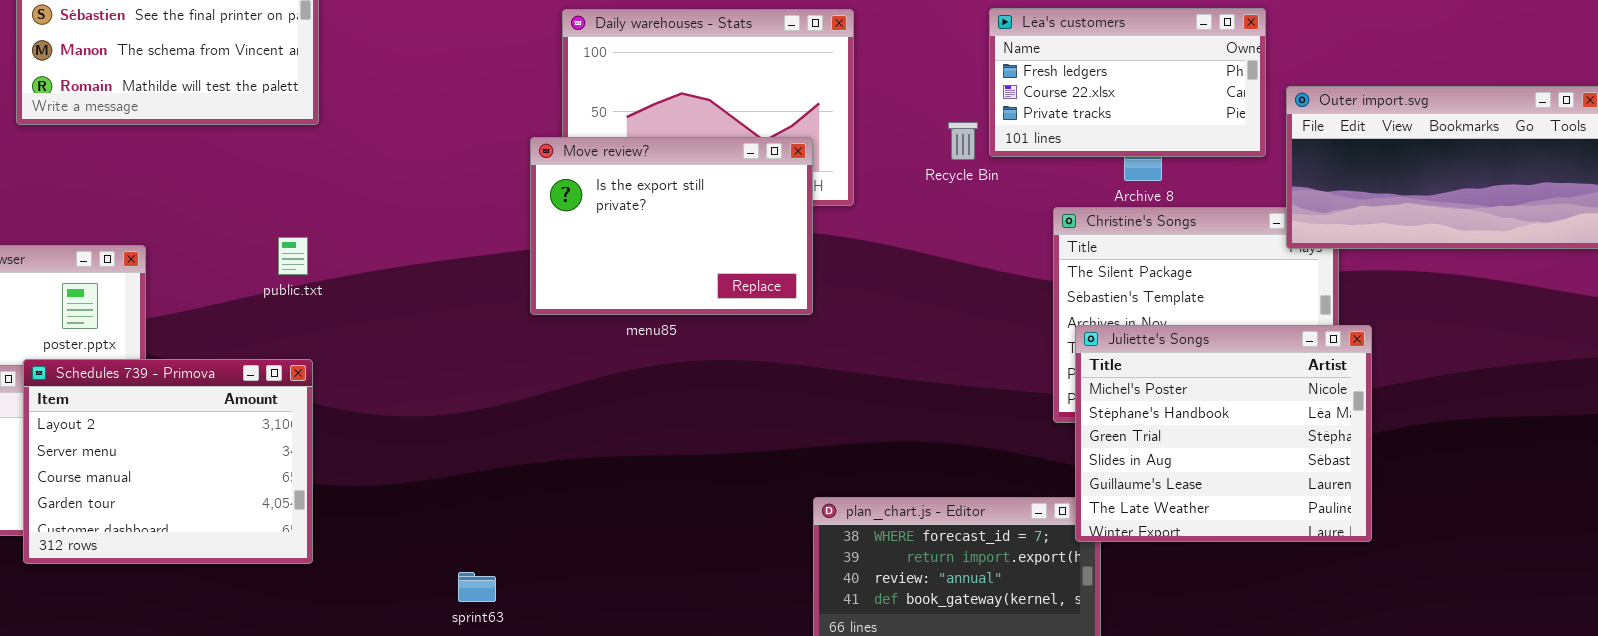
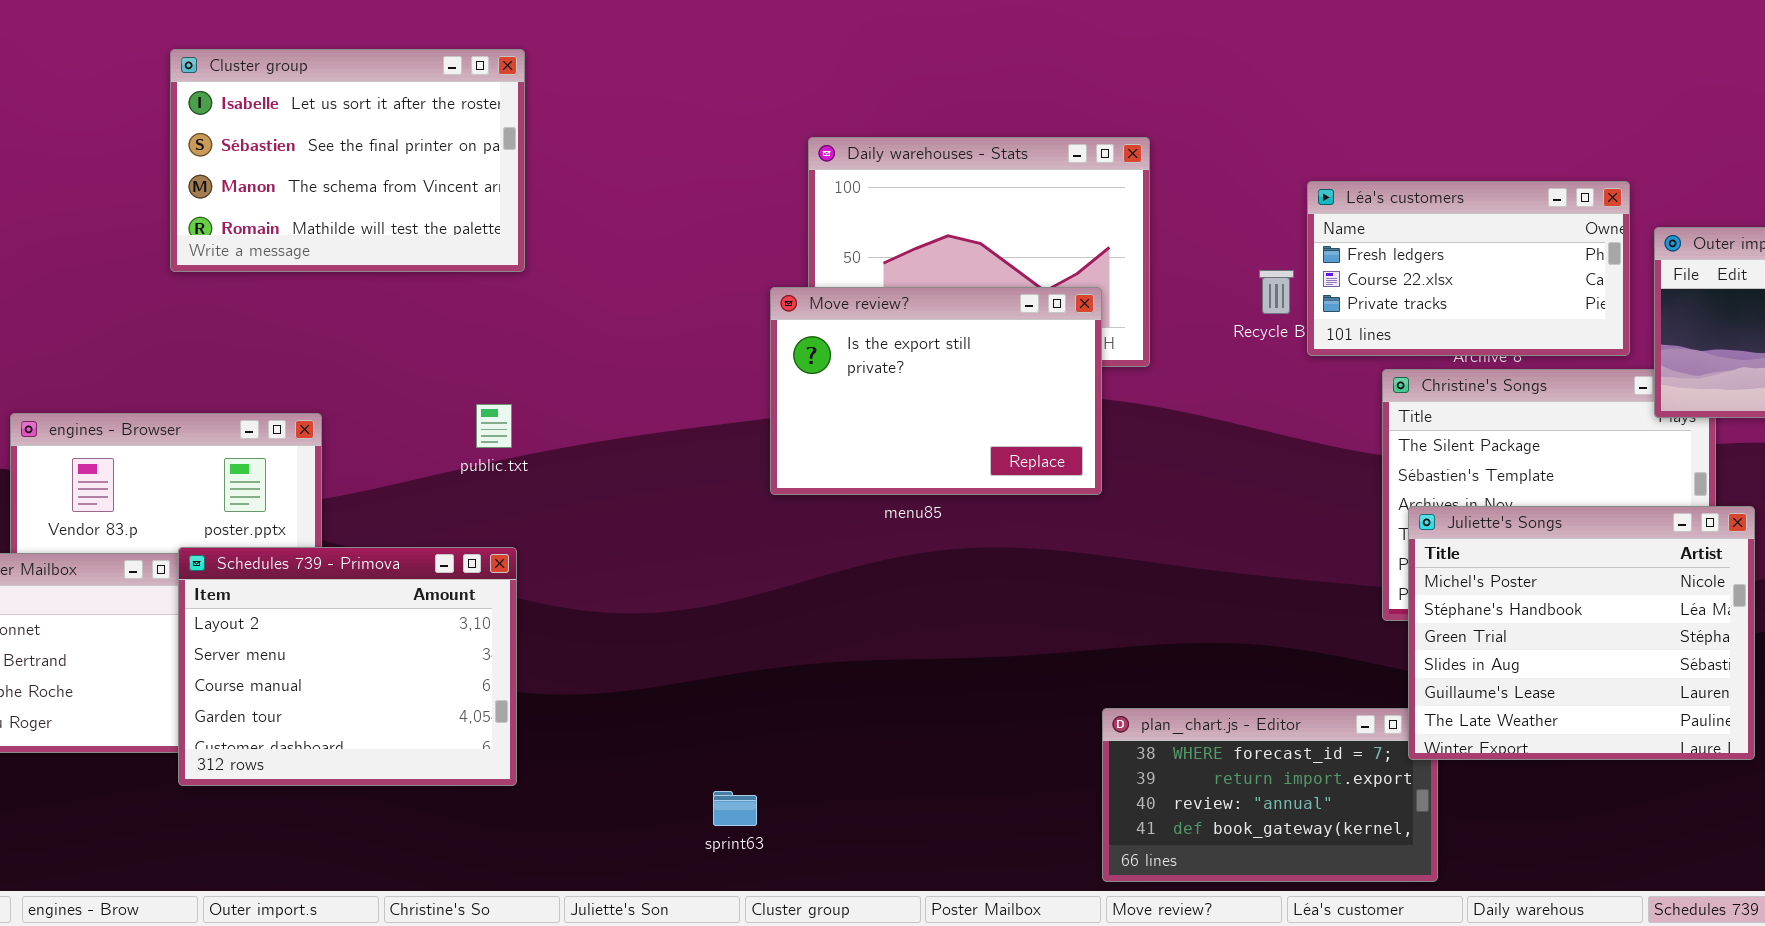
Léa's customers: [989,8,1266,157] -> [1307,181,1630,356], moved
sprint63: [458,572,496,602] -> [713,791,757,826], moved

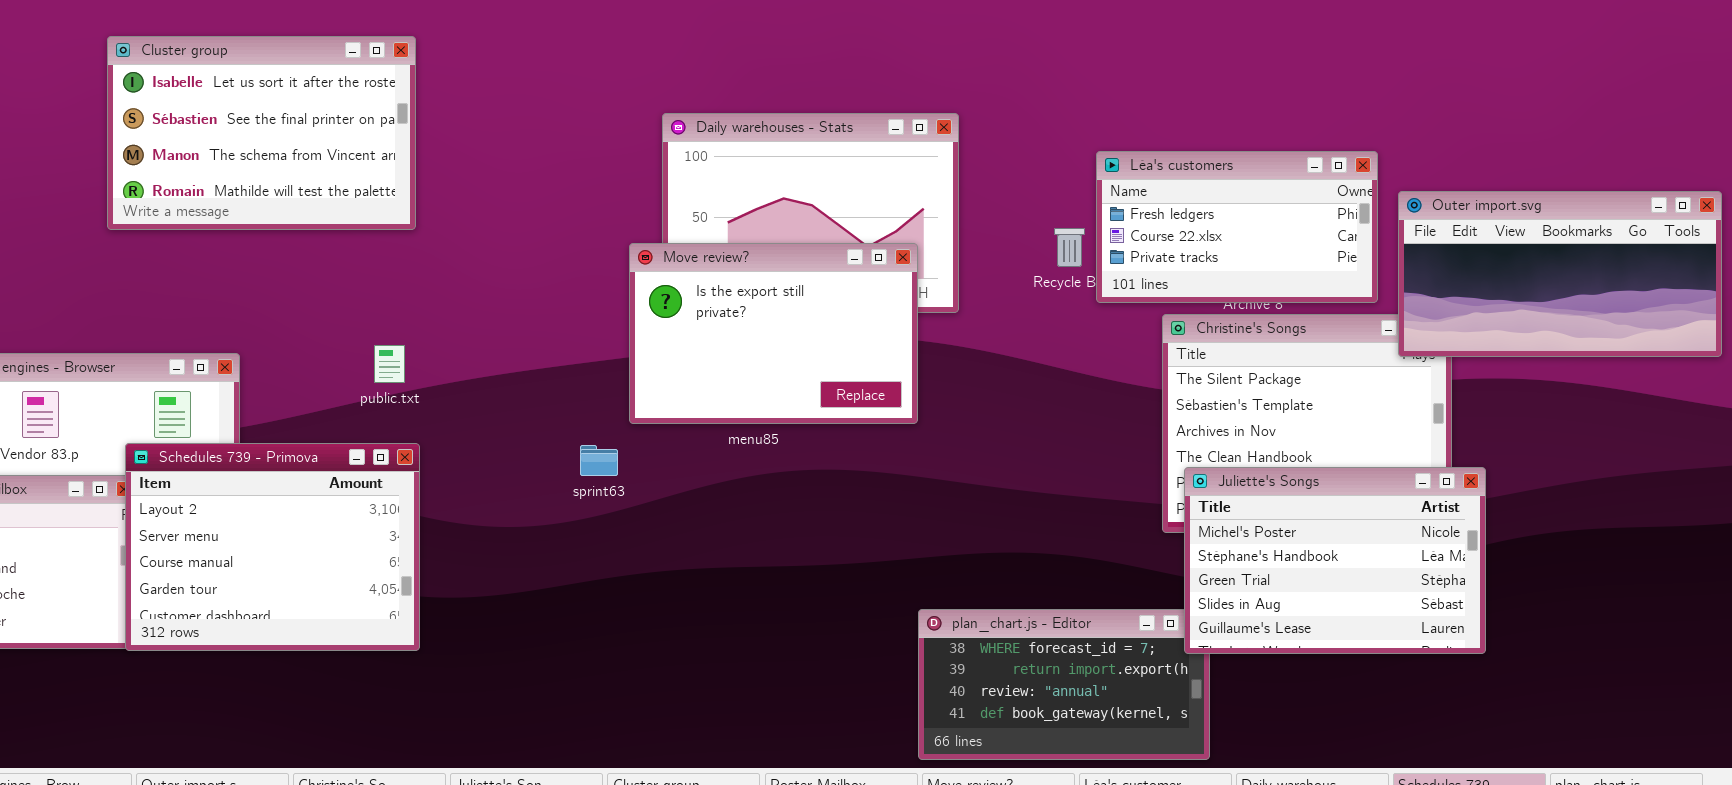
Juliette's Songs: [1408,506,1755,760] -> [1184,467,1486,654], resized
Schedules 739 - Primova: [178,547,517,786] -> [125,443,420,651], moved
sprint63: [713,791,757,826] -> [580,445,618,476], moved

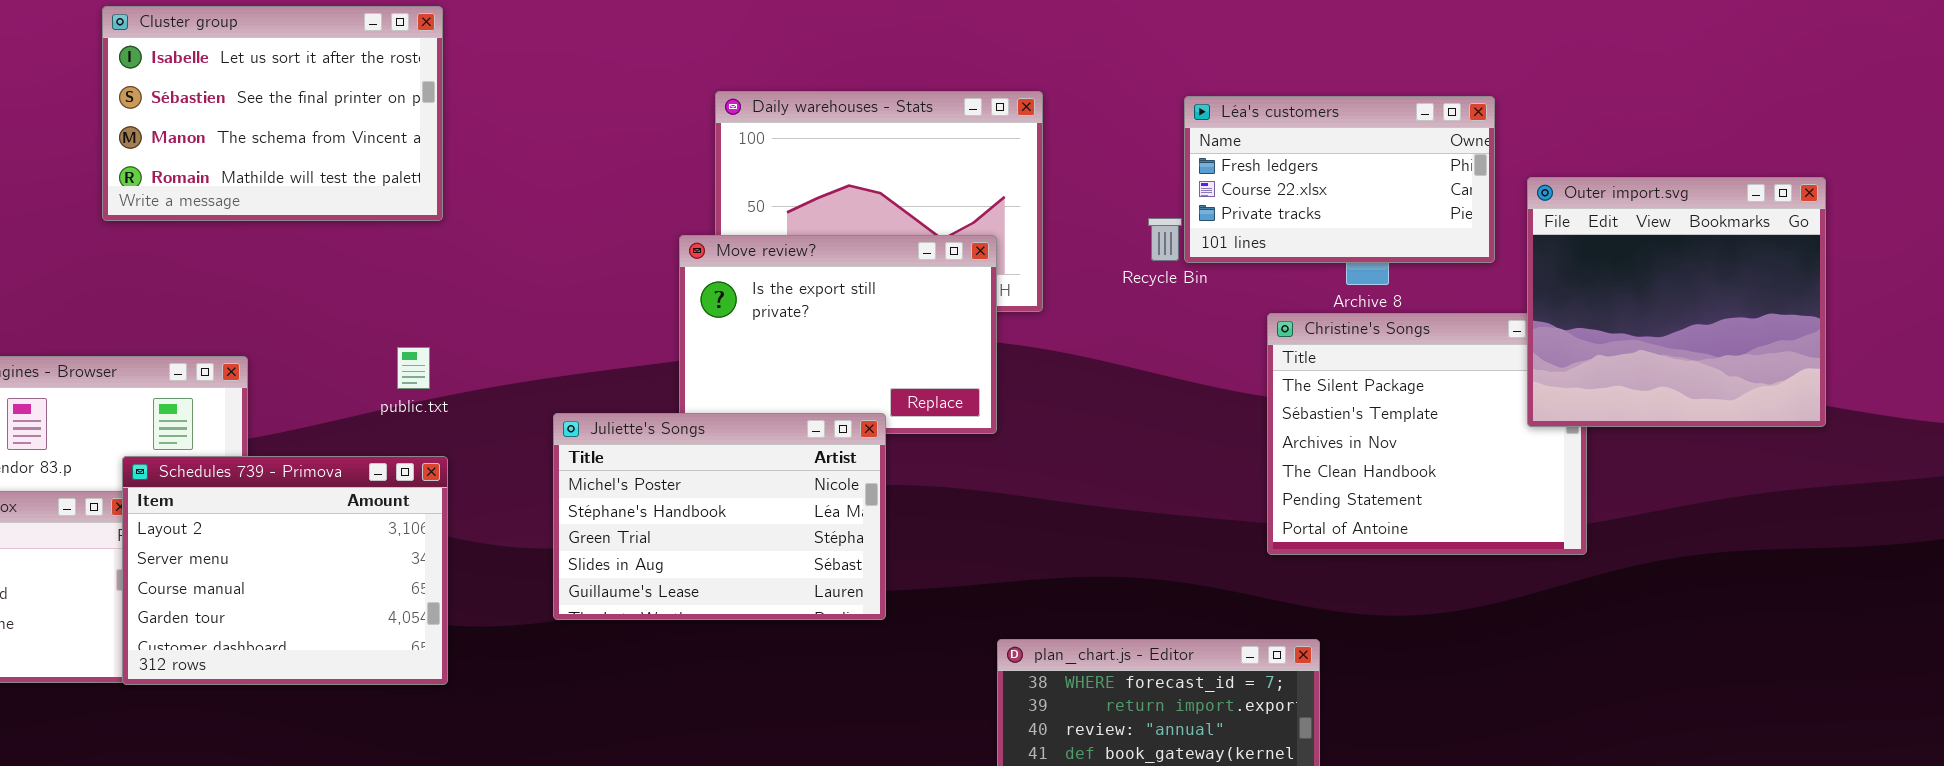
Léa's customers: [1096,151,1378,303] -> [1184,96,1495,263], moved
Outer import.svg: [1398,191,1722,357] -> [1527,177,1826,427], resized
Juliette's Songs: [1184,467,1486,654] -> [553,413,886,620], moved

